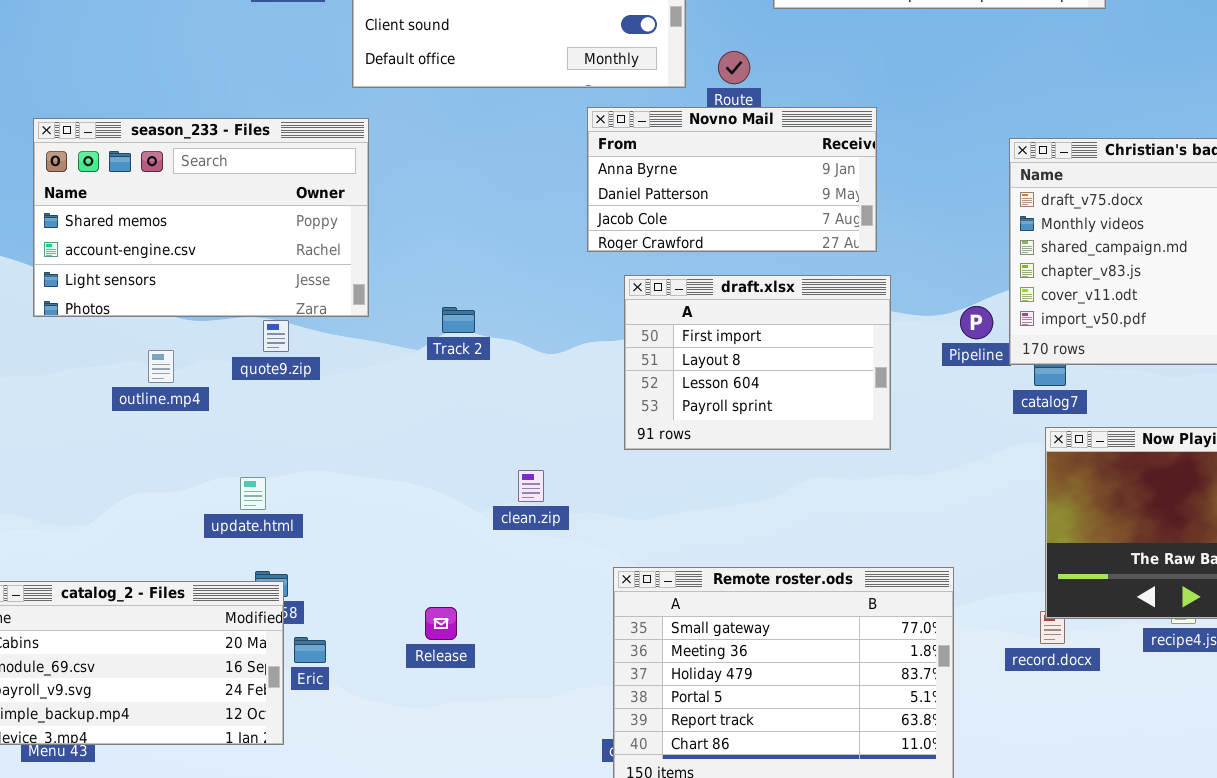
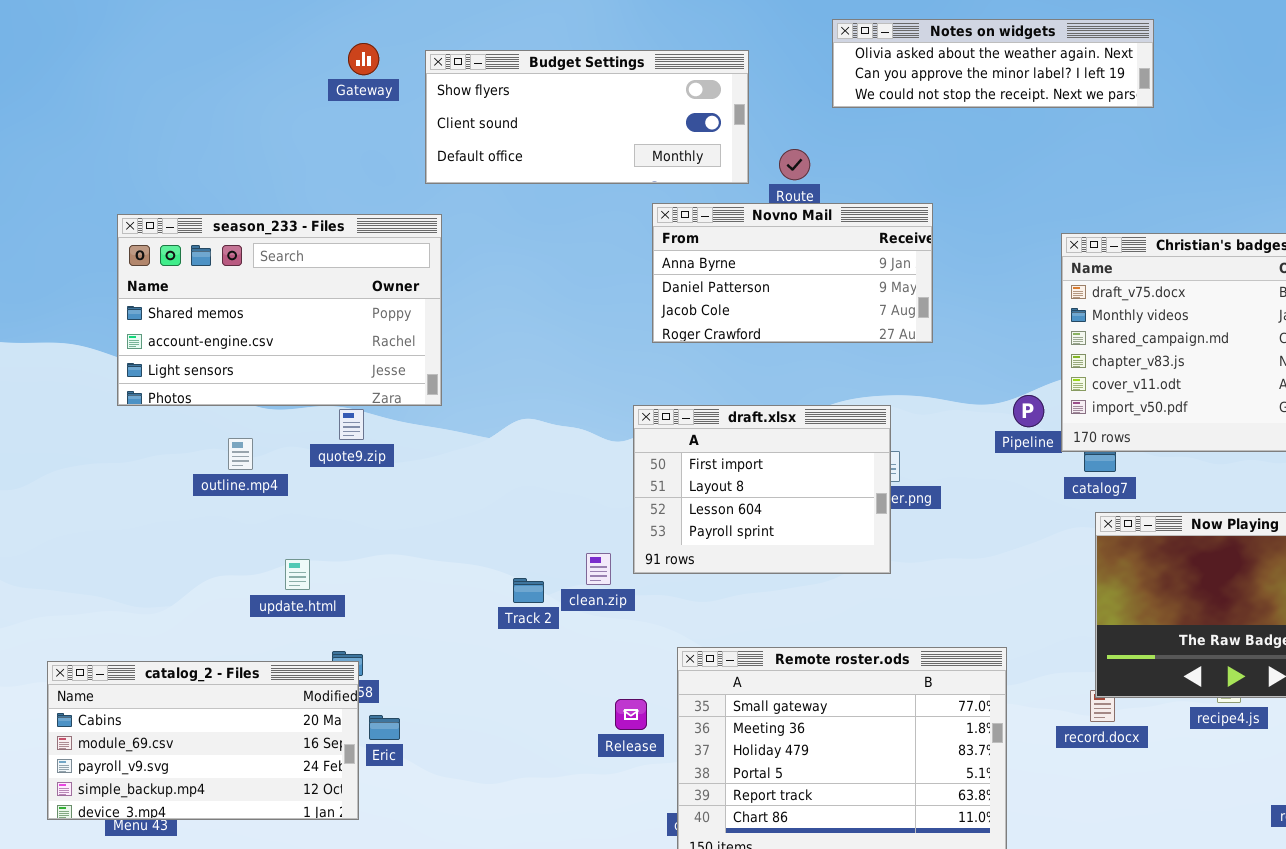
draft.xlsx: [624,275,891,450] -> [633,405,891,574], moved
Track 2: [442,307,475,333] -> [513,578,544,603], moved
update.html: [240,477,266,510] -> [285,559,310,590], moved
Release: [425,607,457,640] -> [615,699,647,730], moved

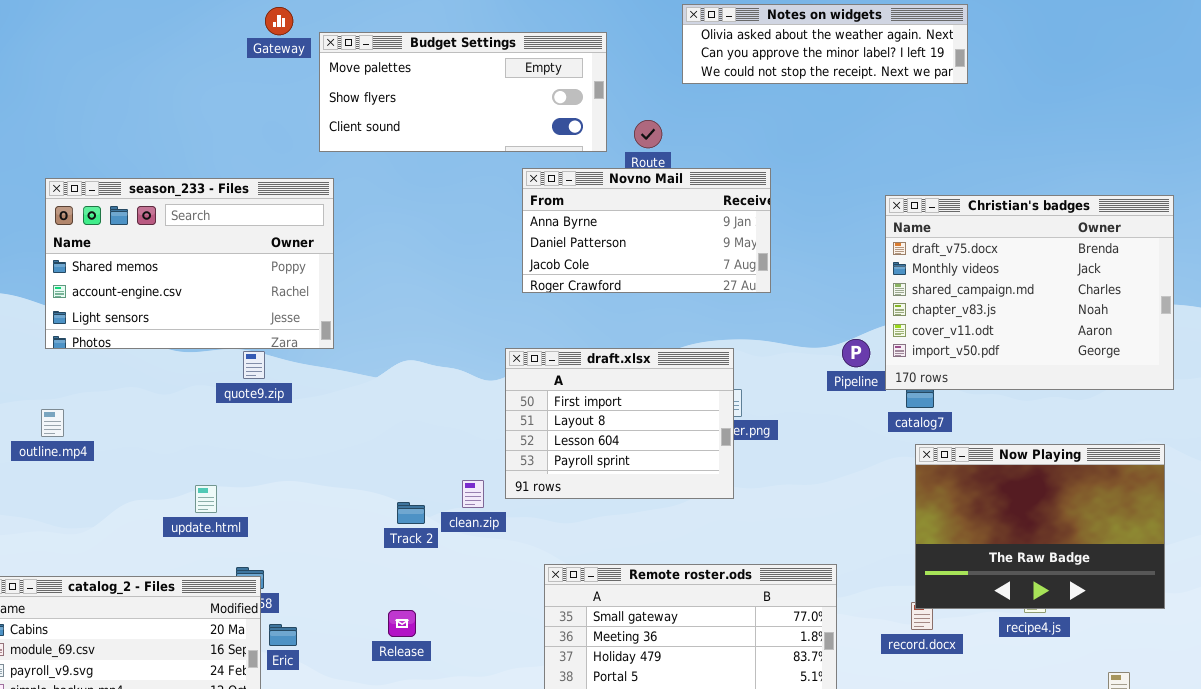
Gateway: [348,43,379,75] -> [265,7,293,35], moved
Budget Settings: [425,50,749,184] -> [319,32,607,152], scrolled up 1 row
outline.mp4: [228,438,253,470] -> [41,409,64,437], moved
Release: [615,699,647,730] -> [388,610,416,637], moved

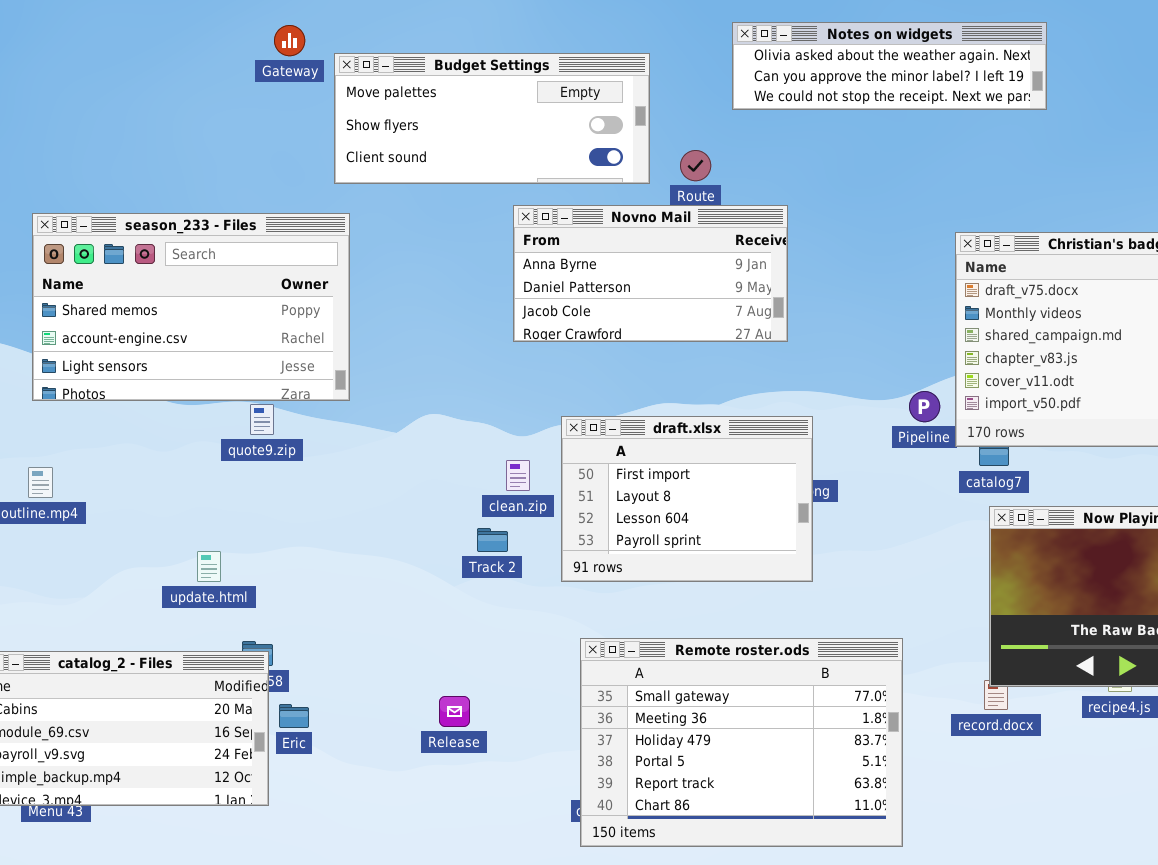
Novno Mail: [522,168,771,293] -> [513,205,788,342], moved
draft.xlsx: [505,348,734,499] -> [561,416,813,582], moved
clean.zip: [462,480,484,508] -> [506,460,530,491], moved
Track 2: [397,502,425,524] -> [477,528,508,552], moved
Release: [388,610,416,637] -> [439,696,470,727], moved

